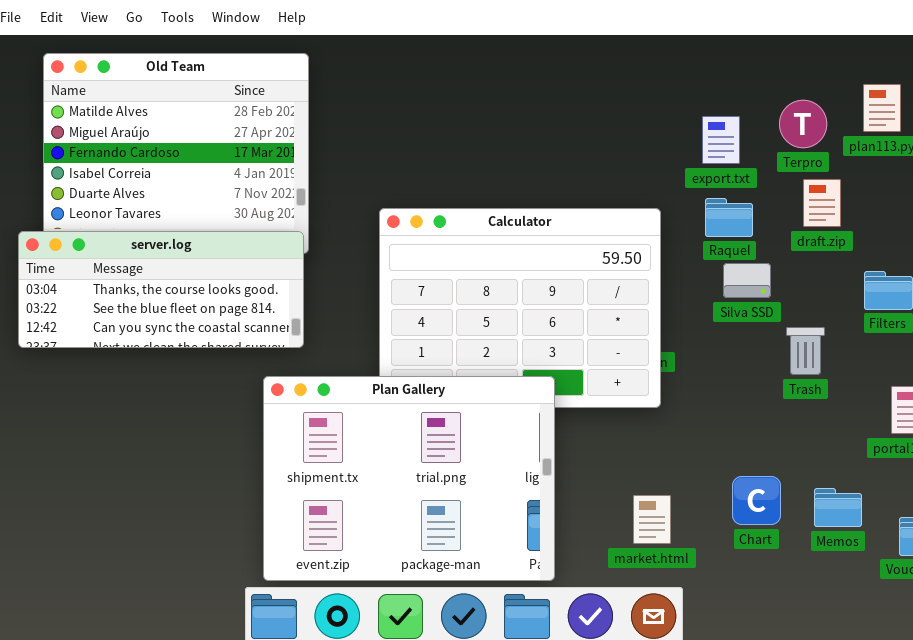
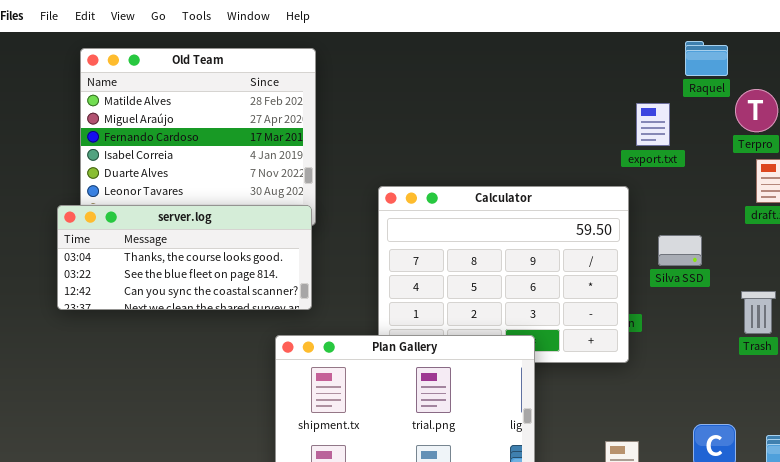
export.txt: [702,116,740,164] -> [636,103,670,146], moved
Raquel: [705,198,753,237] -> [685,41,728,76], moved
Silva SSD: [723,263,771,298] -> [658,235,702,266], moved

